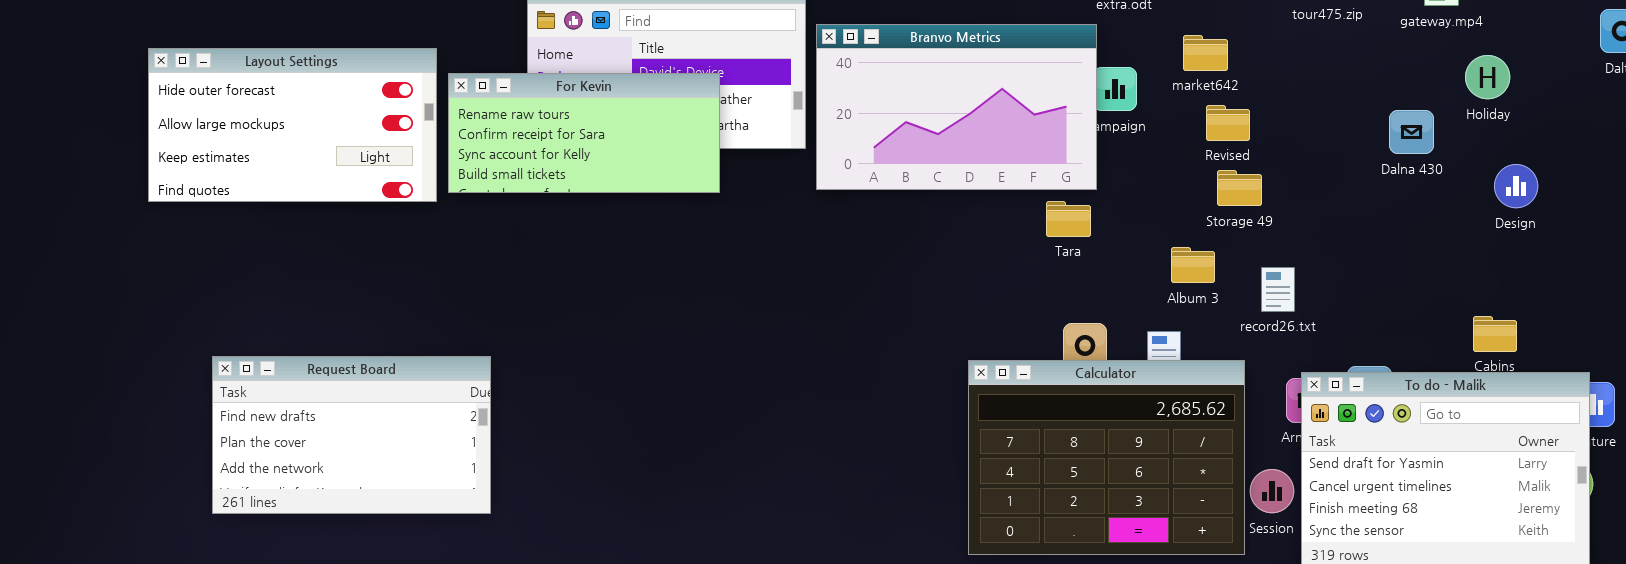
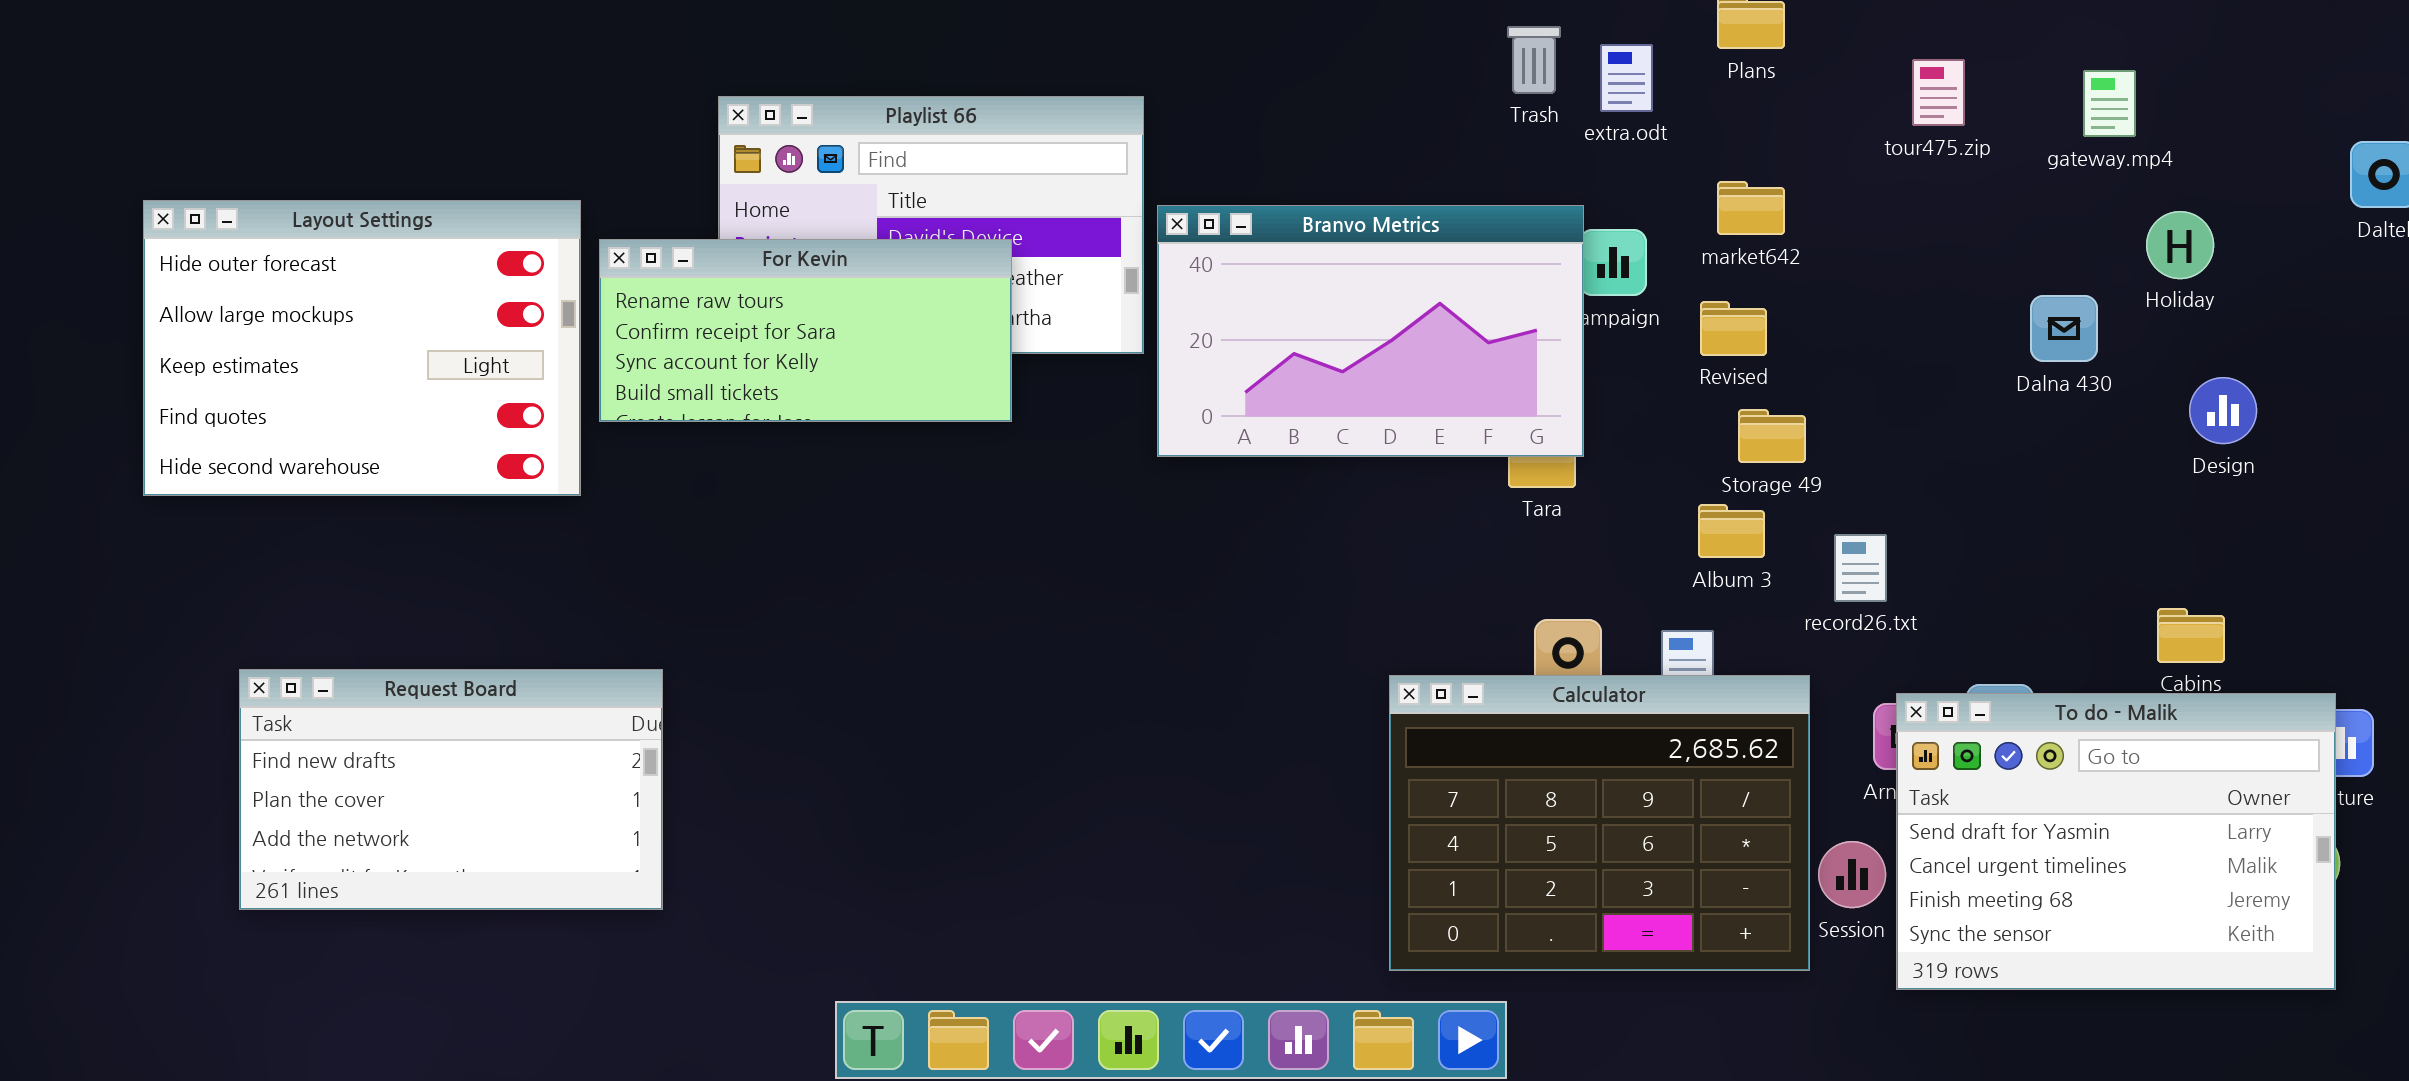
Branvo Metrics: [816,24,1097,190] -> [1157,205,1584,457], moved
Layout Settings: [148,48,437,202] -> [143,200,581,496], resized
Revised: [1206,105,1250,141] -> [1700,301,1767,356], moved
Storage 49: [1217,170,1262,206] -> [1738,409,1806,463], moved

